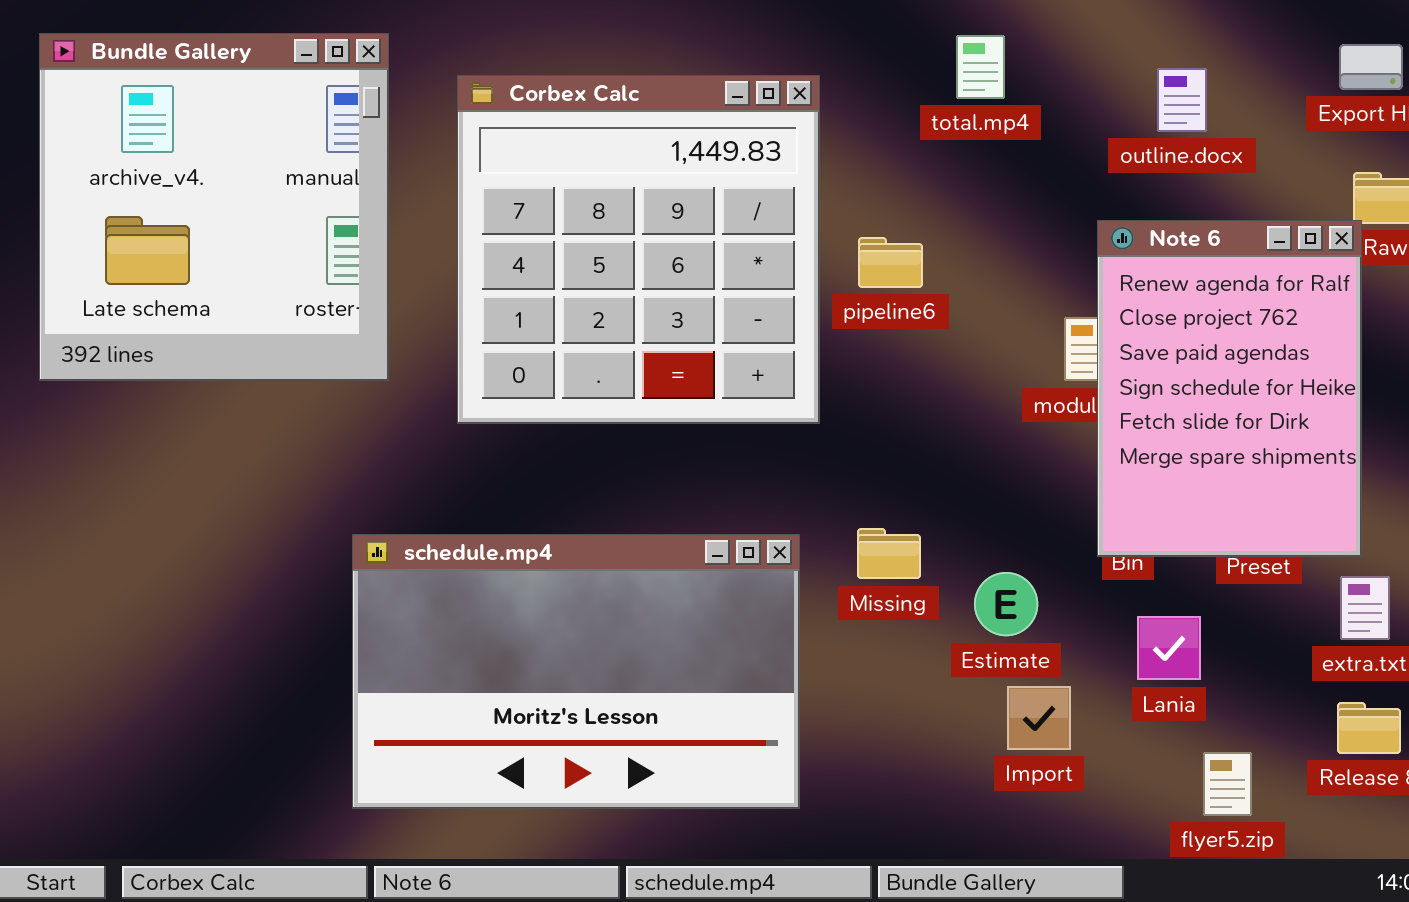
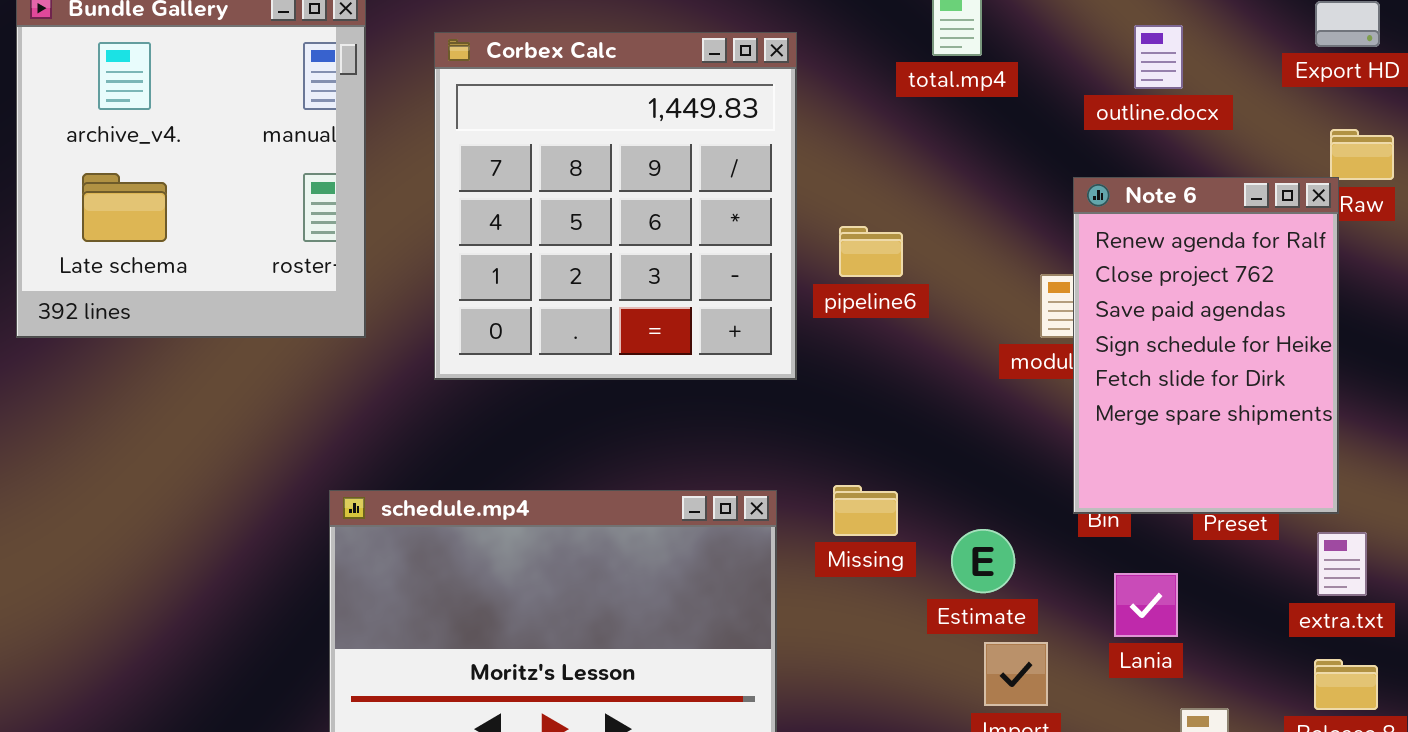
pipeline6: [858,237,923,288] -> [839,226,903,277], moved

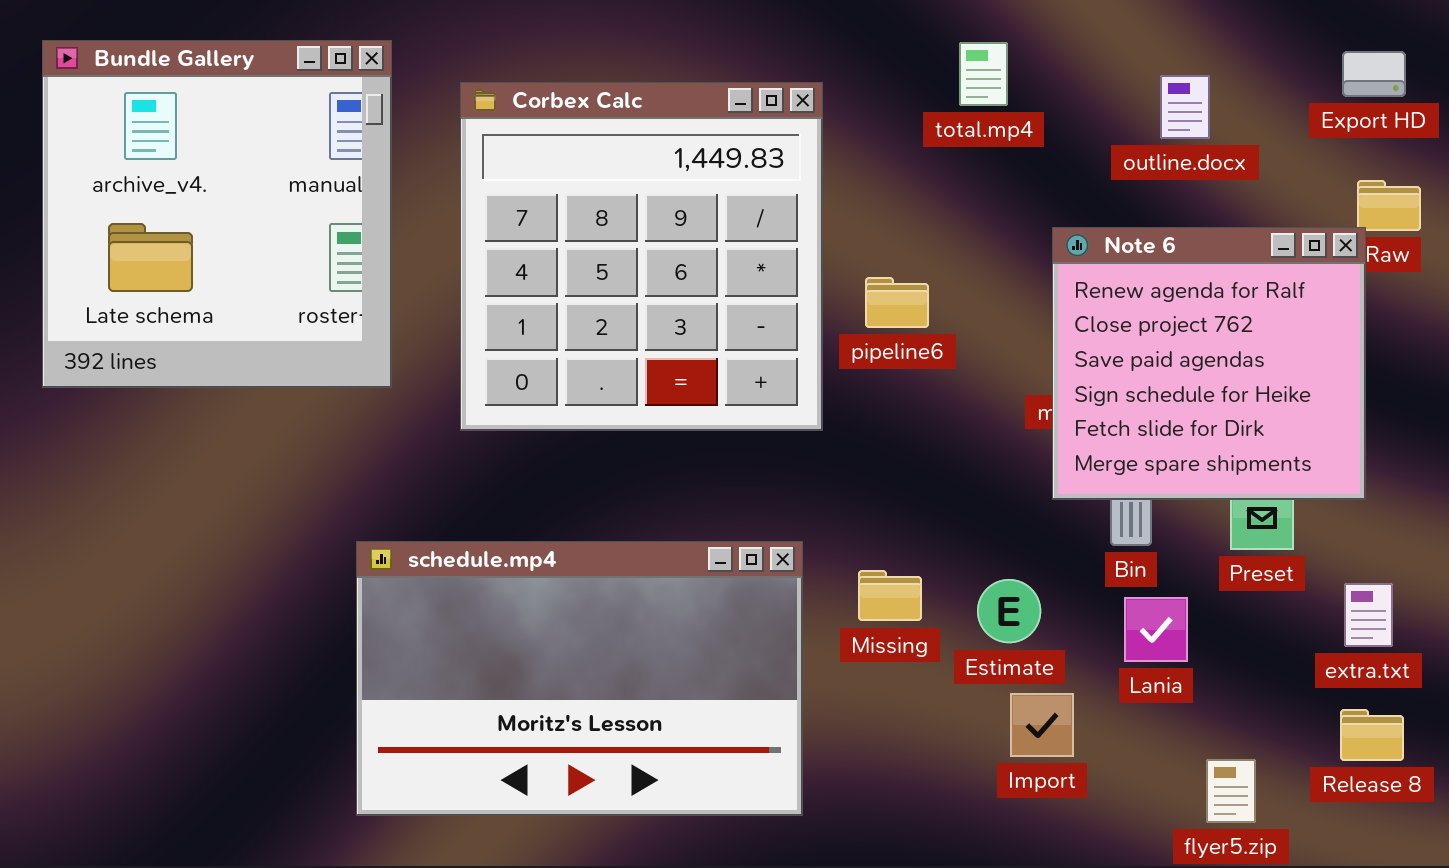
Note 6: [1073,177,1339,514] -> [1052,227,1366,500], resized
Missing: [833,485,898,536] -> [858,570,922,621], moved
Lania: [1114,573,1178,637] -> [1124,597,1188,662], moved

